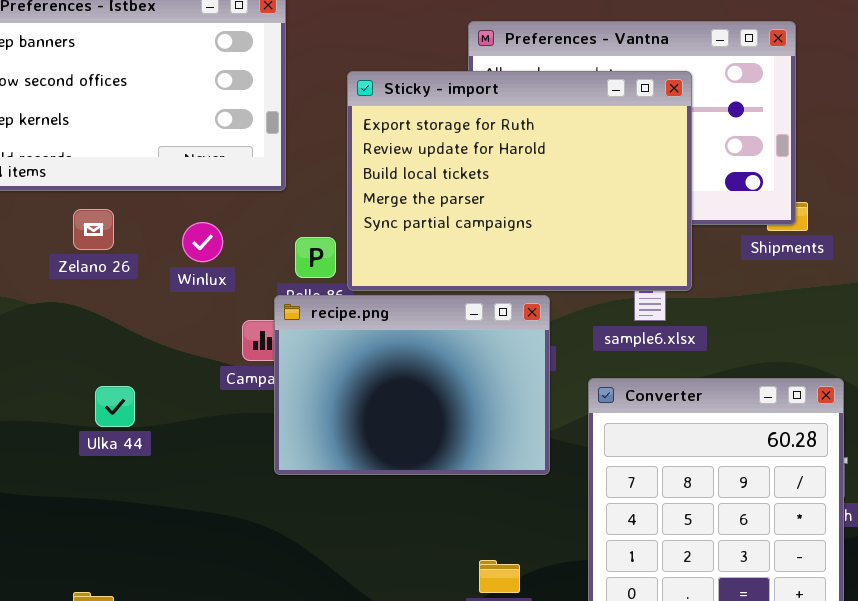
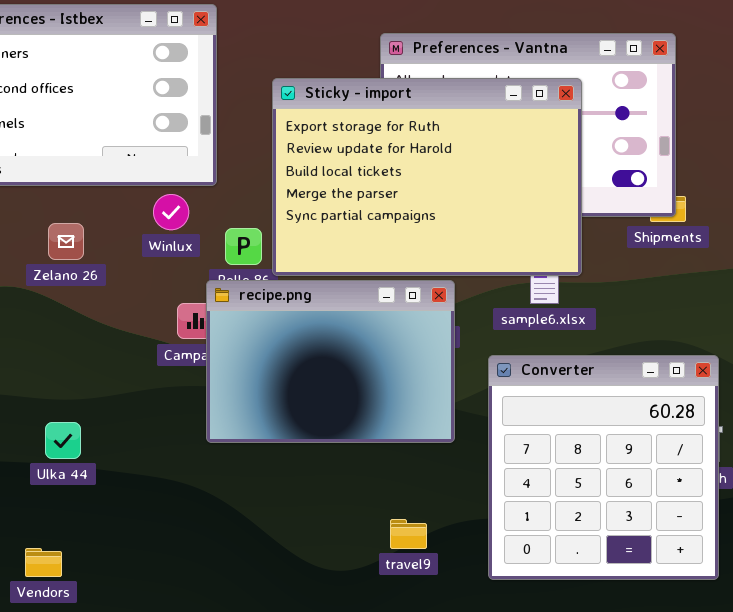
Zelano 26: [73,209,114,250] -> [48,223,84,260], moved
Winlux: [182,222,223,262] -> [153,194,189,230], moved
Ulka 44: [95,386,135,427] -> [45,422,81,459], moved

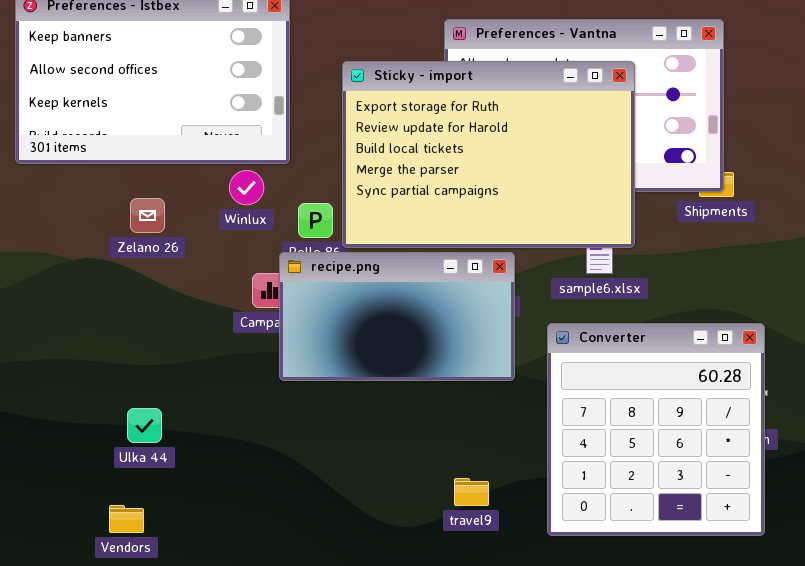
recipe.png: [206,280,455,443] -> [279,252,515,381], resized
Ulka 44: [45,422,81,459] -> [127,408,162,443], moved

